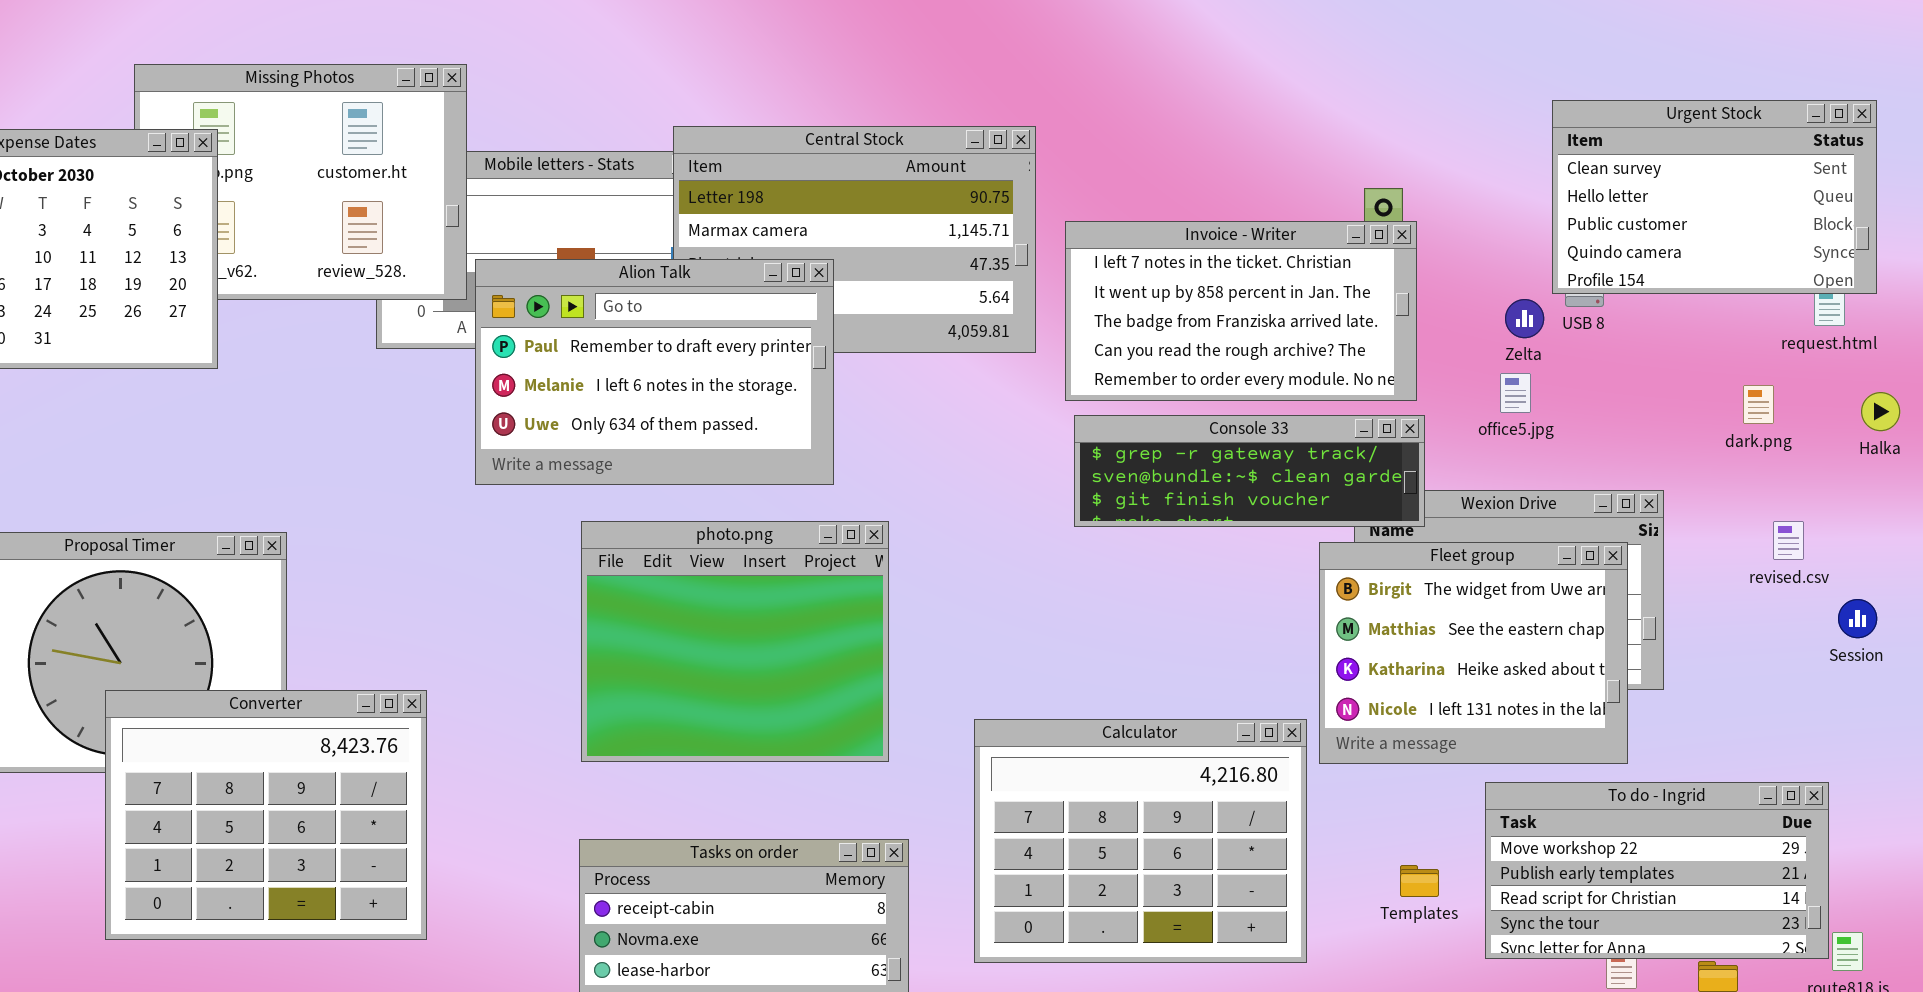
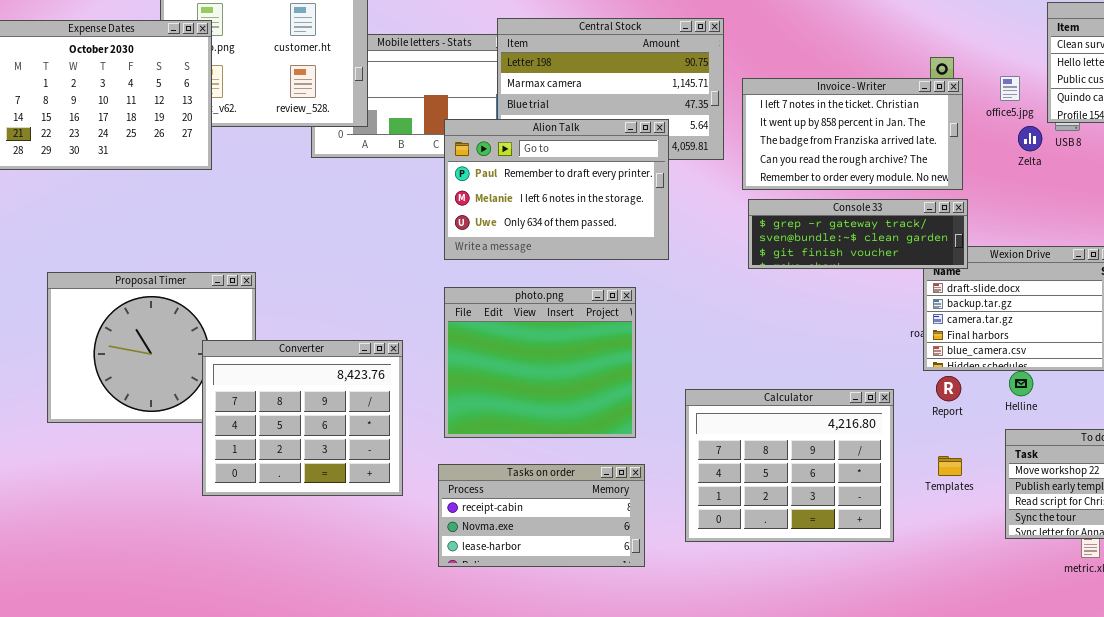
Alion Talk: [475,259,834,485] -> [444,119,669,260], moved
office5.jpg: [1500,373,1531,413] -> [1000,76,1020,101], moved
photo.png: [581,521,889,762] -> [444,287,636,438], moved
Fleet group: [1319,542,1628,764] -> none, closed
Converter: [105,690,427,940] -> [202,340,403,496], moved
Templates: [1400,865,1439,897] -> [938,456,962,476], moved

